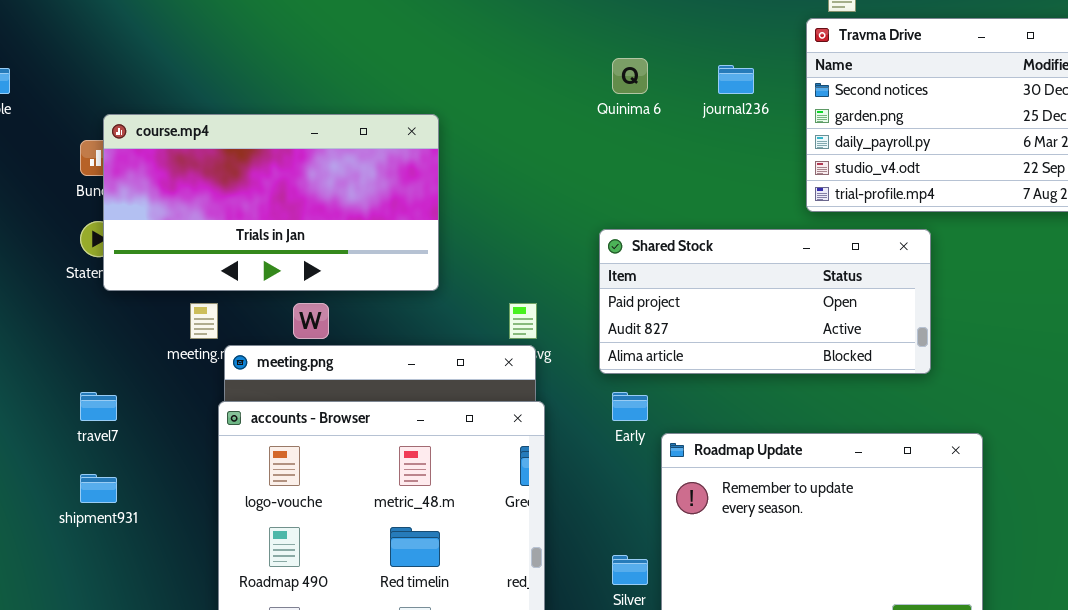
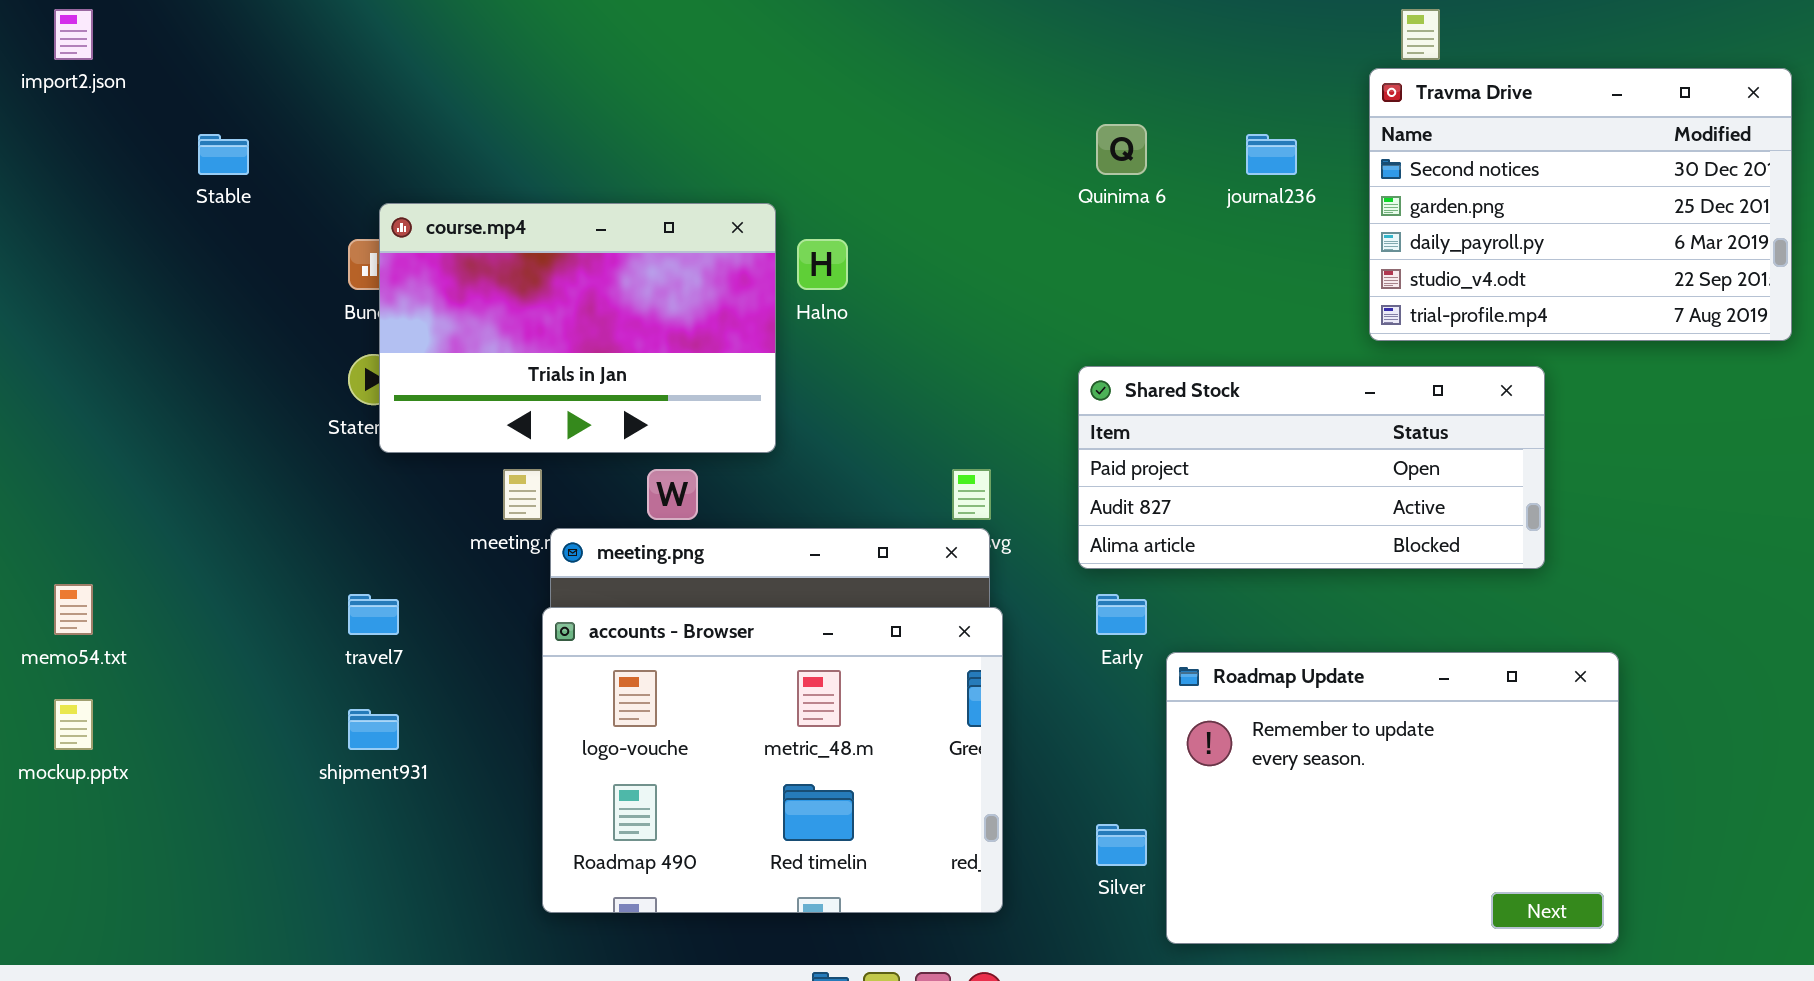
course.mp4: [103,114,439,291] -> [379,203,776,453], resized

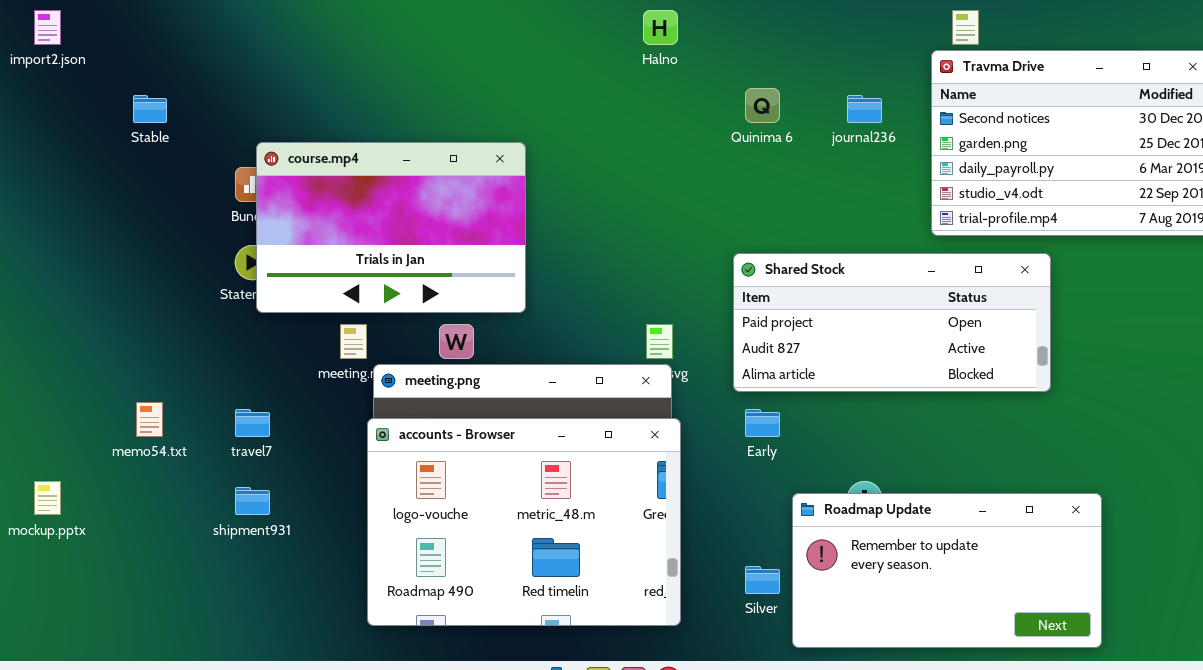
Halno: [797,239,848,290] -> [643,10,678,45], moved
memo54.txt: [54,584,93,635] -> [136,402,163,437], moved
Roadmap Update: [1166,652,1619,944] -> [792,493,1102,648], resized

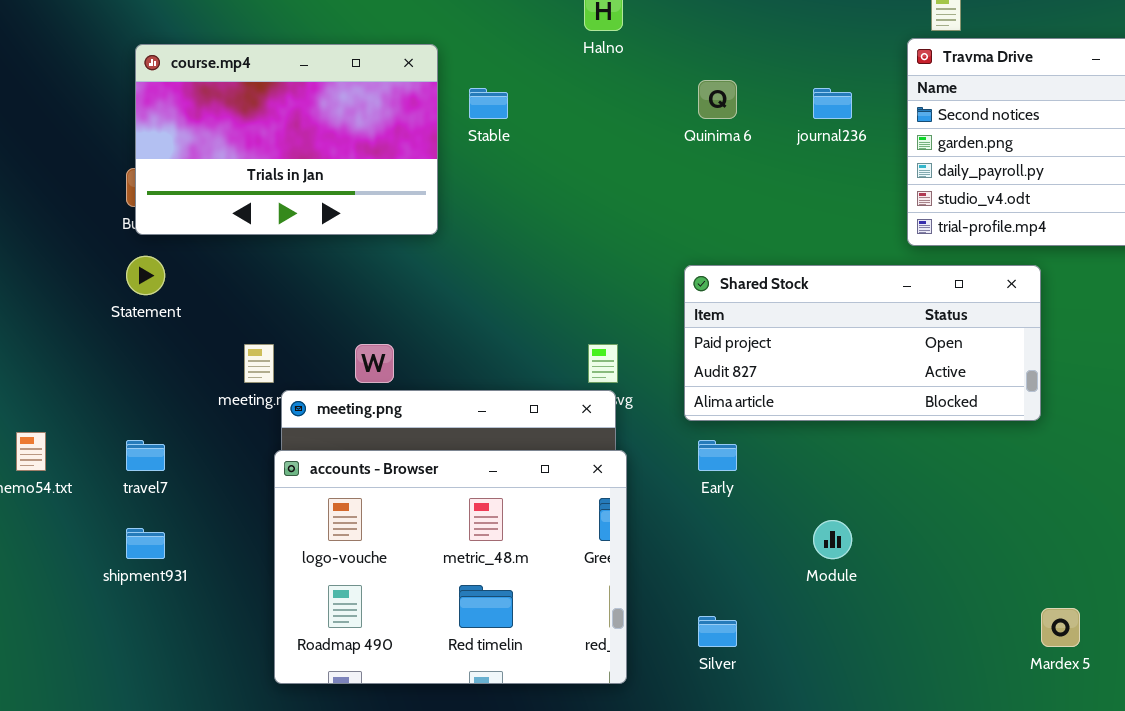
Stable: [133,95,167,123] -> [469,88,508,119], moved
course.mp4: [256,142,526,313] -> [135,44,438,235], moved
Roadmap Update: [792,493,1102,648] -> none, closed

